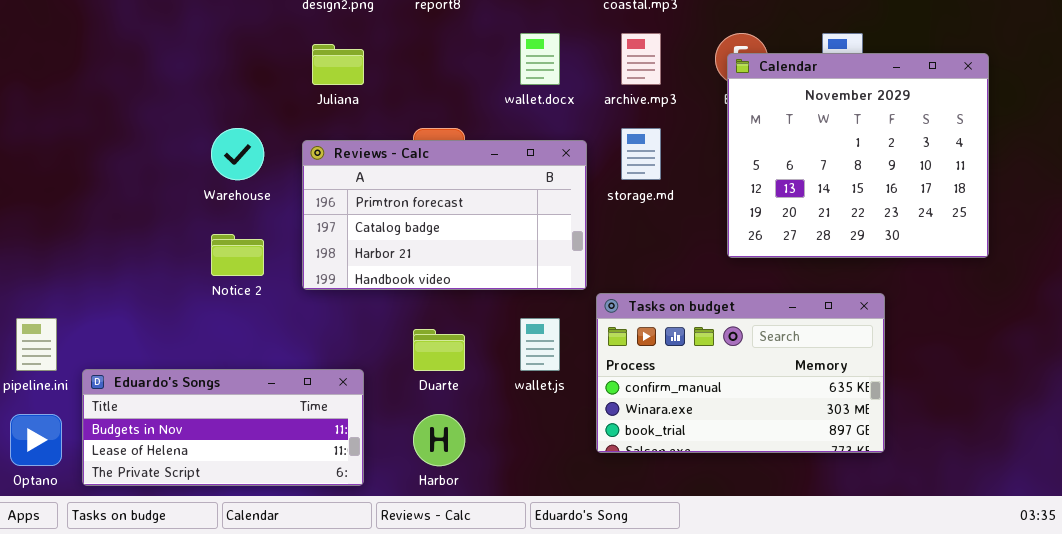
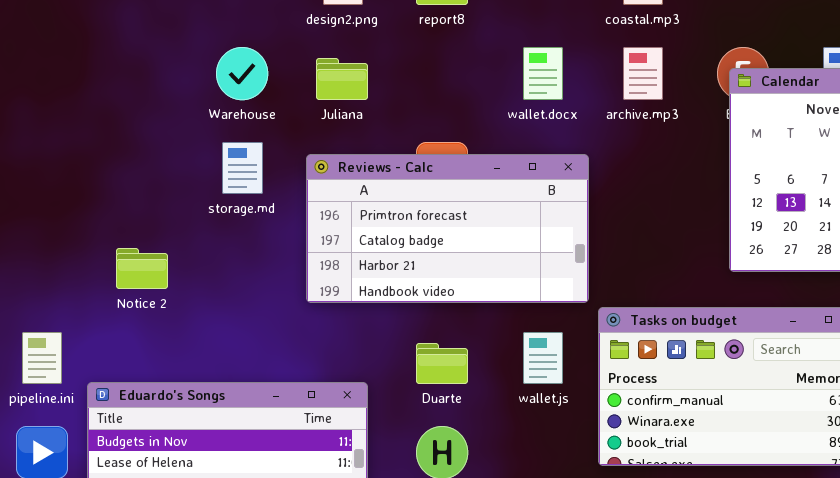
Warehouse: [211,128,264,180] -> [216,47,268,100], moved
storage.md: [621,128,661,180] -> [222,142,263,194], moved
Notice 2: [211,234,264,276] -> [116,248,168,289], moved

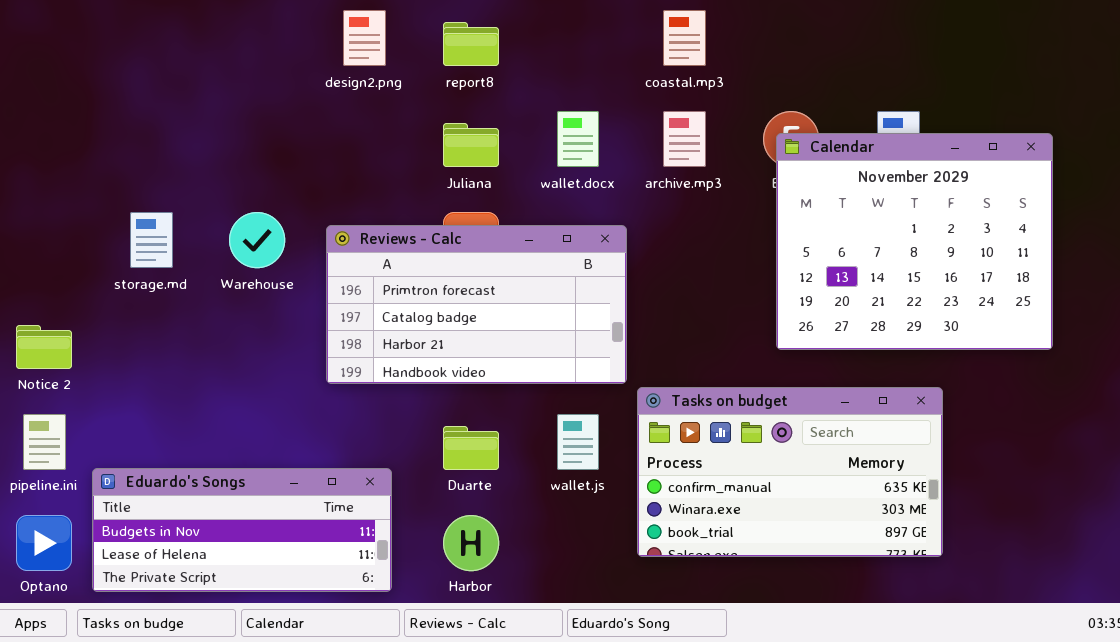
Warehouse: [216,47,268,100] -> [229,212,285,268], moved
Juliana: [316,58,368,100] -> [443,123,499,167], moved
storage.md: [222,142,263,194] -> [130,212,173,268], moved
Notice 2: [116,248,168,289] -> [16,325,72,369], moved

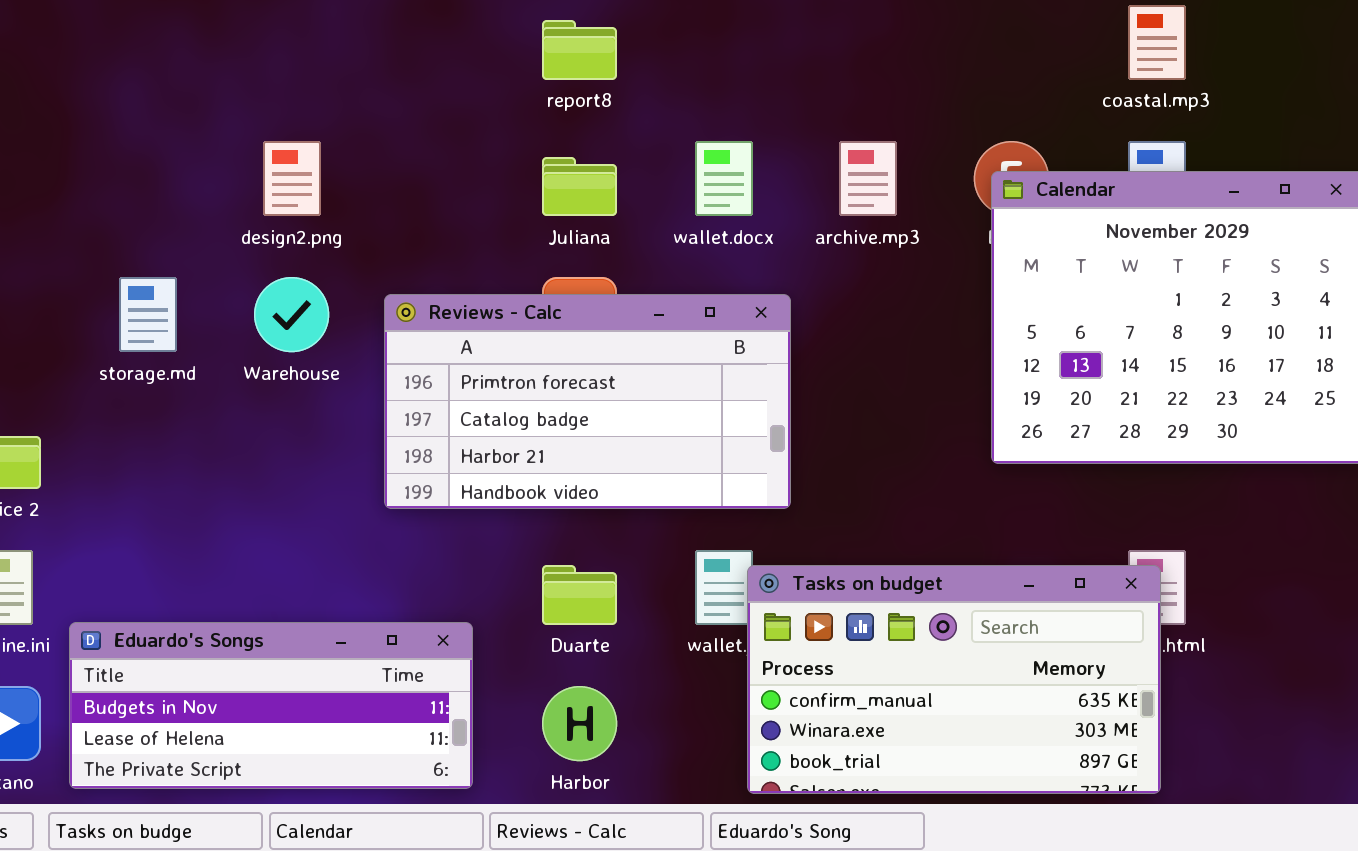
design2.png: [343,10,386,66] -> [263,141,321,216], moved
coastal.mp3: [663,10,706,66] -> [1128,5,1186,80], moved
Tasks on budget: [637,387,943,557] -> [747,565,1161,794], moved

